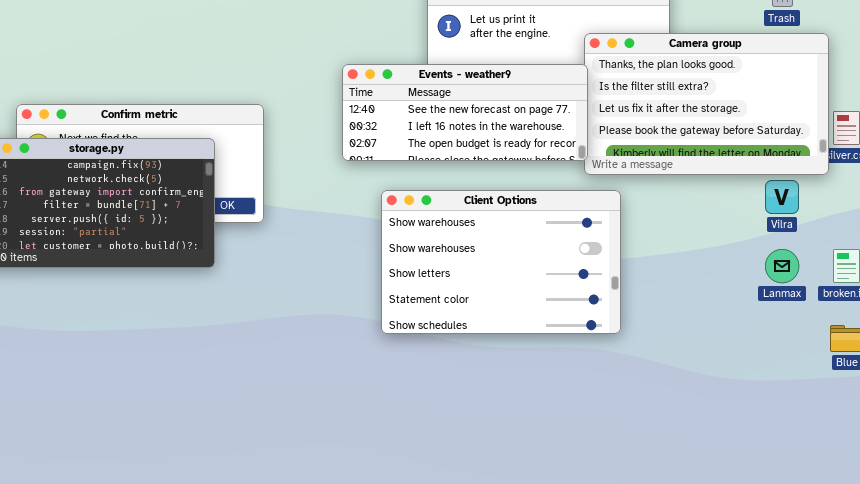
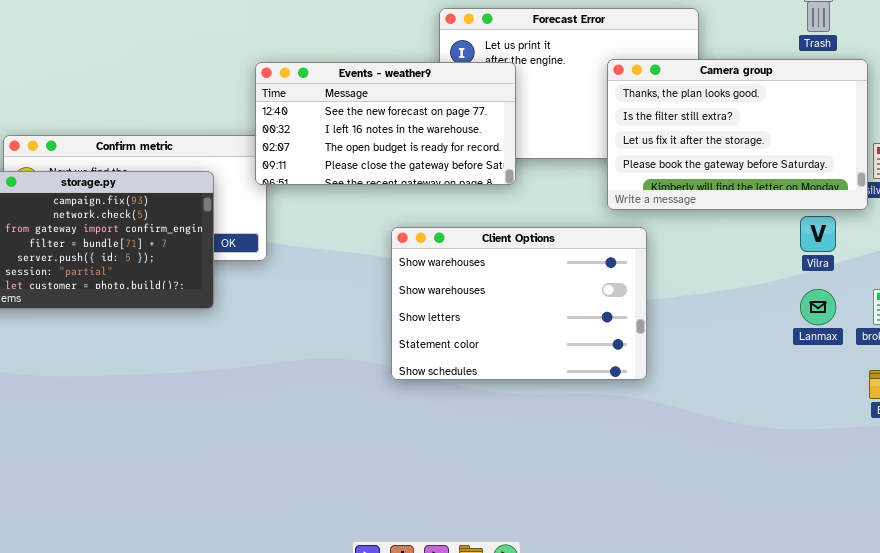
Events - weather9: [342,64,588,161] -> [255,62,516,185], moved, resized

